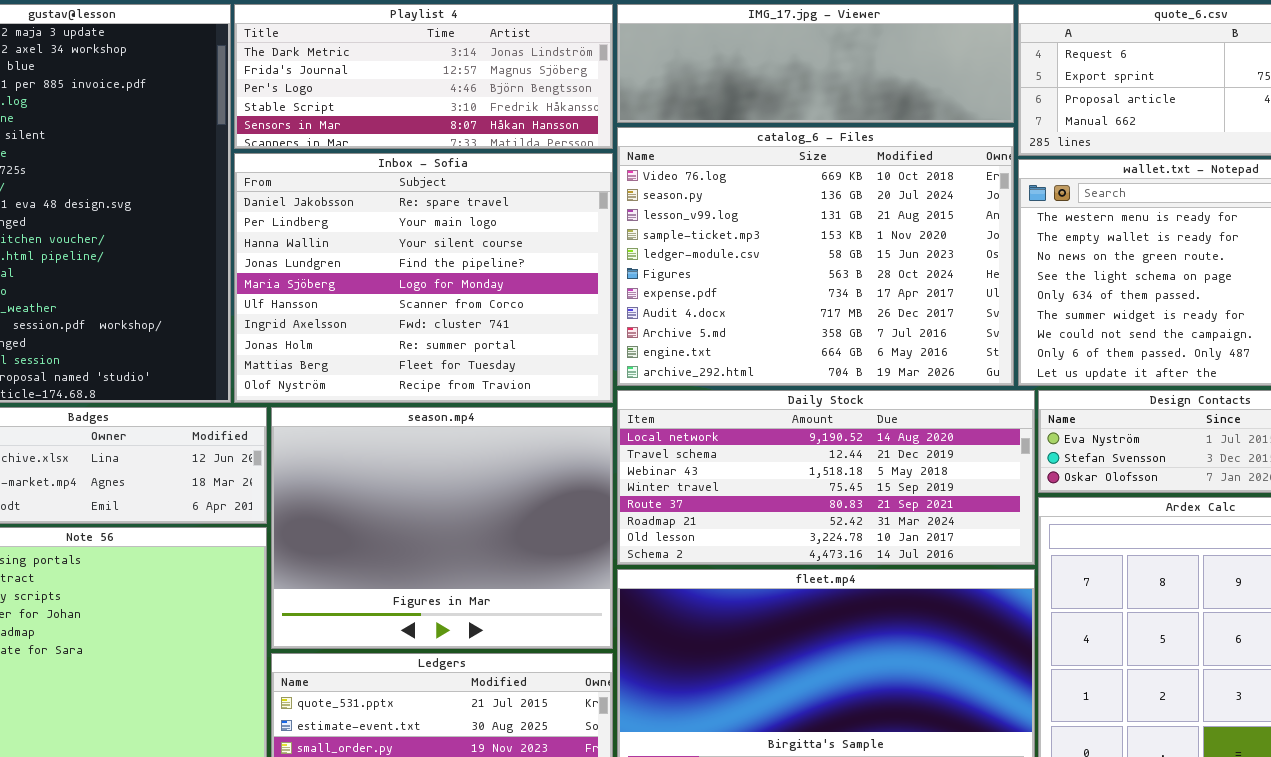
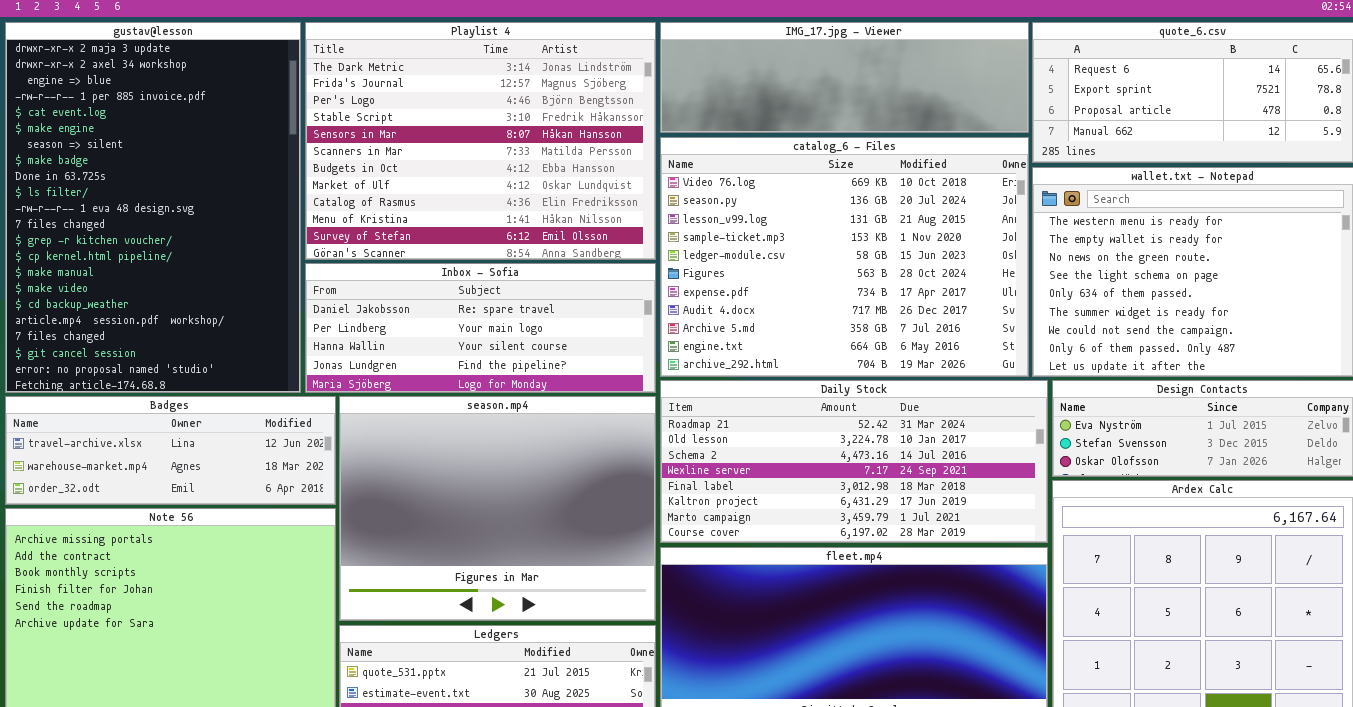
Playlist 4: [234,4,613,149] -> [305,22,656,260], resized
Inbox - Sofia: [234,153,613,403] -> [305,263,656,393], resized
Daily Stock: [617,390,1035,565] -> [660,380,1048,543], scrolled down 5 rows

